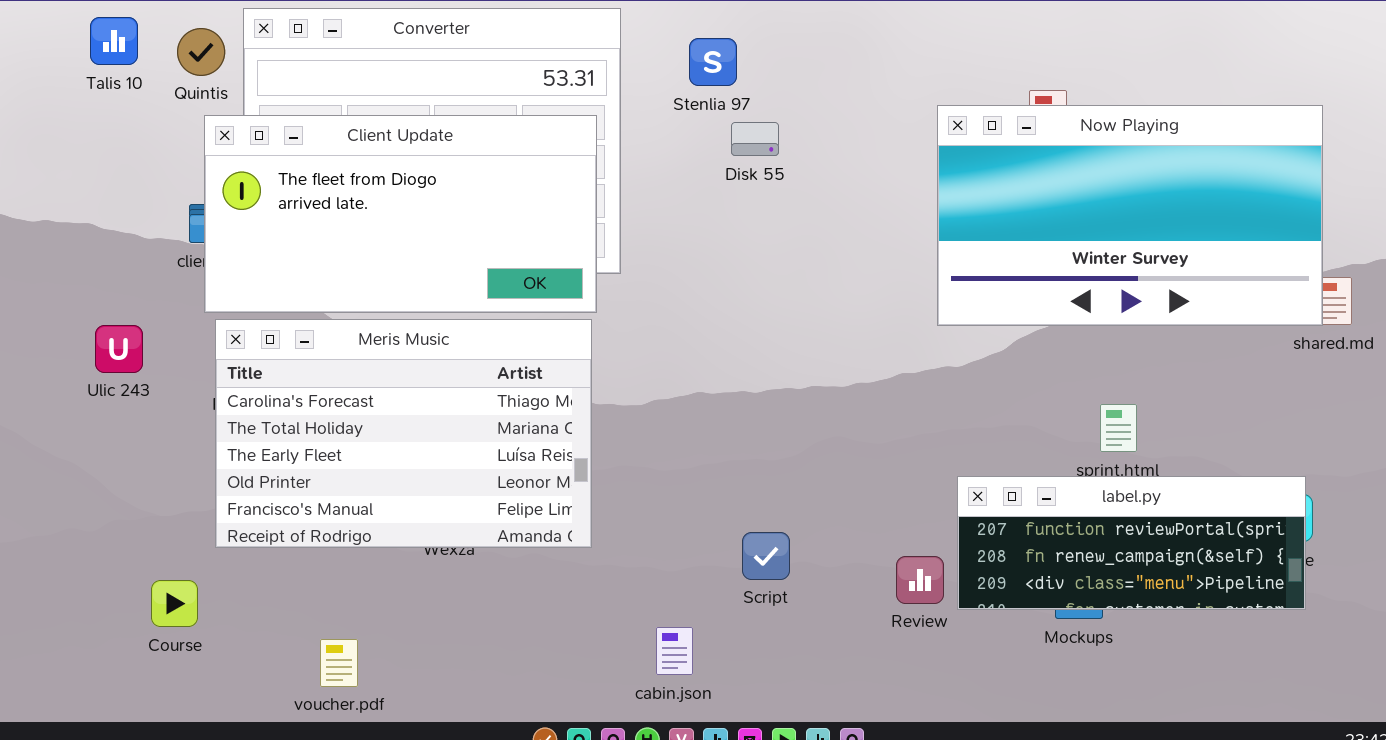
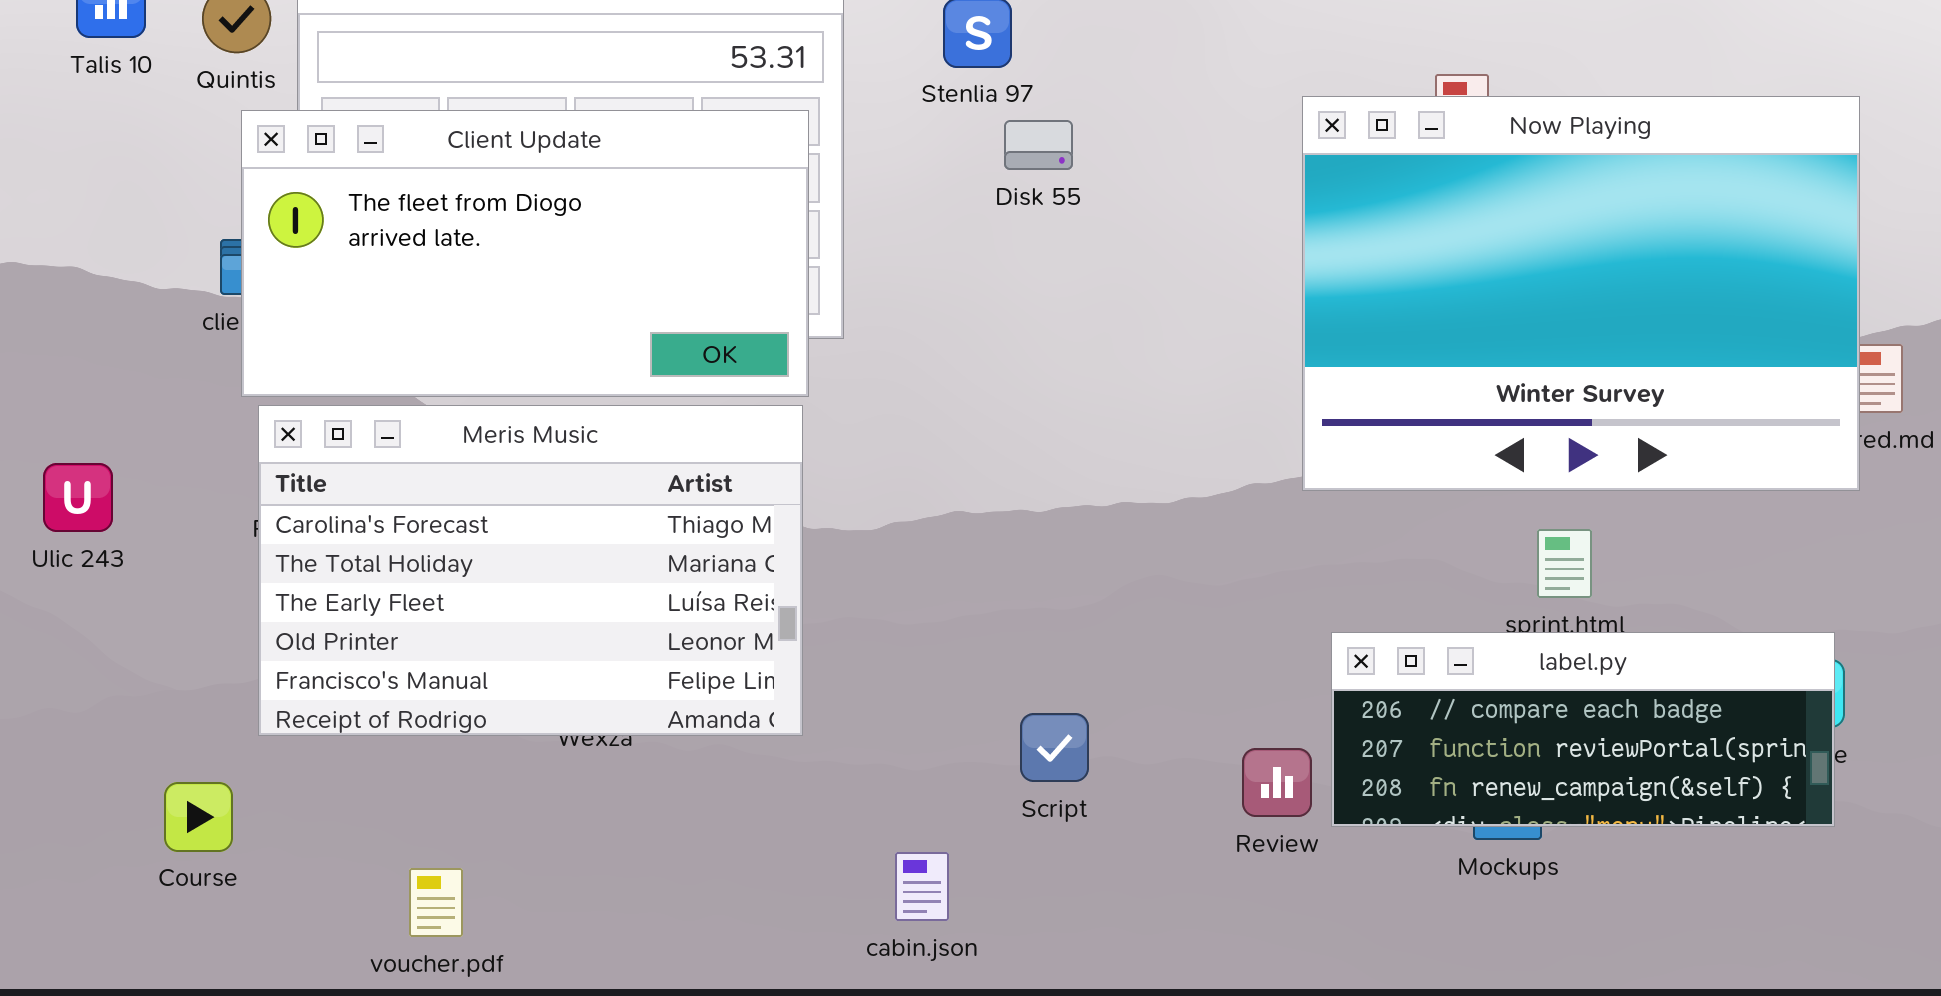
Now Playing: [937,105,1323,326] -> [1302,96,1860,491], resized
Ulic 243: [95,325,143,373] -> [43,463,113,532], moved
label.py: [957,476,1306,610] -> [1331,632,1835,827], scrolled up 1 row

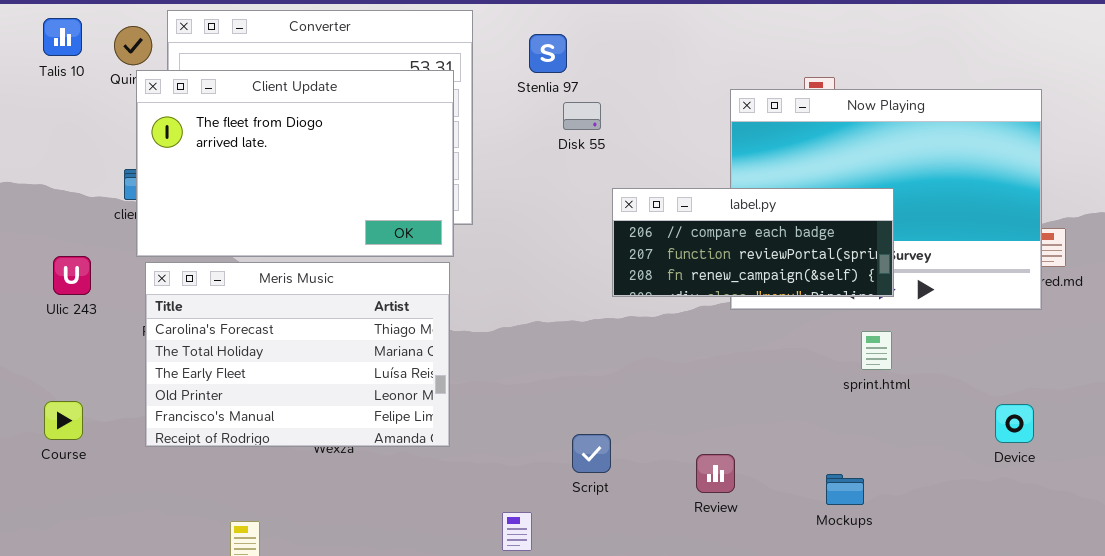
Client Update: [241,110,809,397] -> [136,70,454,257], resized
Ulic 243: [43,463,113,532] -> [53,256,91,295], moved
label.py: [1331,632,1835,827] -> [612,188,894,297], moved
Course: [164,782,233,852] -> [44,401,83,440], moved

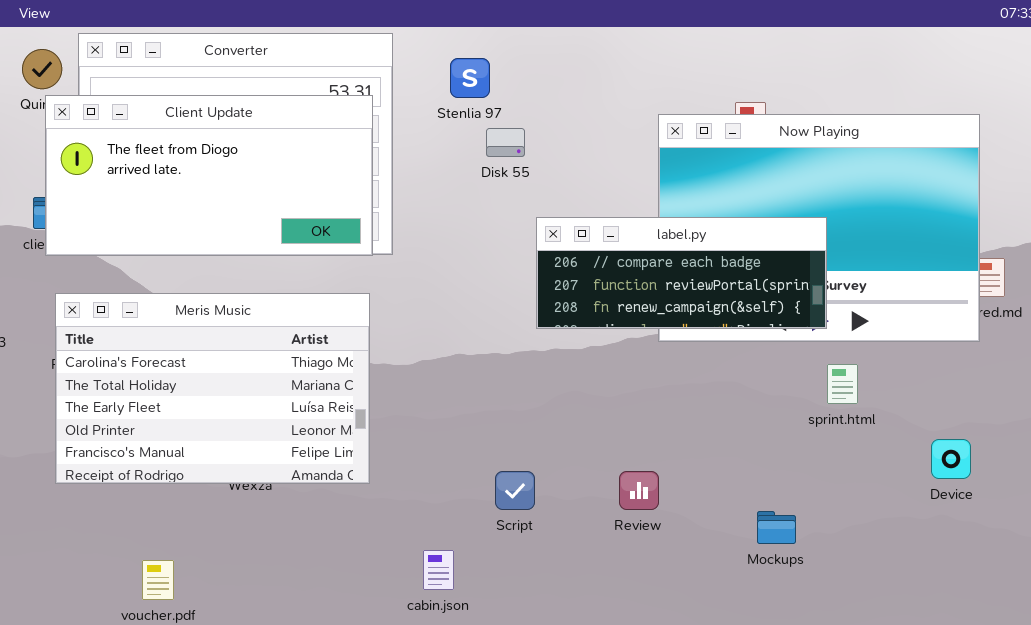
Client Update: [136,70,454,257] -> [45,95,373,256], resized
sprint.html: [861,331,892,370] -> [827,364,858,404], moved
Review: [696,454,735,493] -> [619,471,659,510], moved

